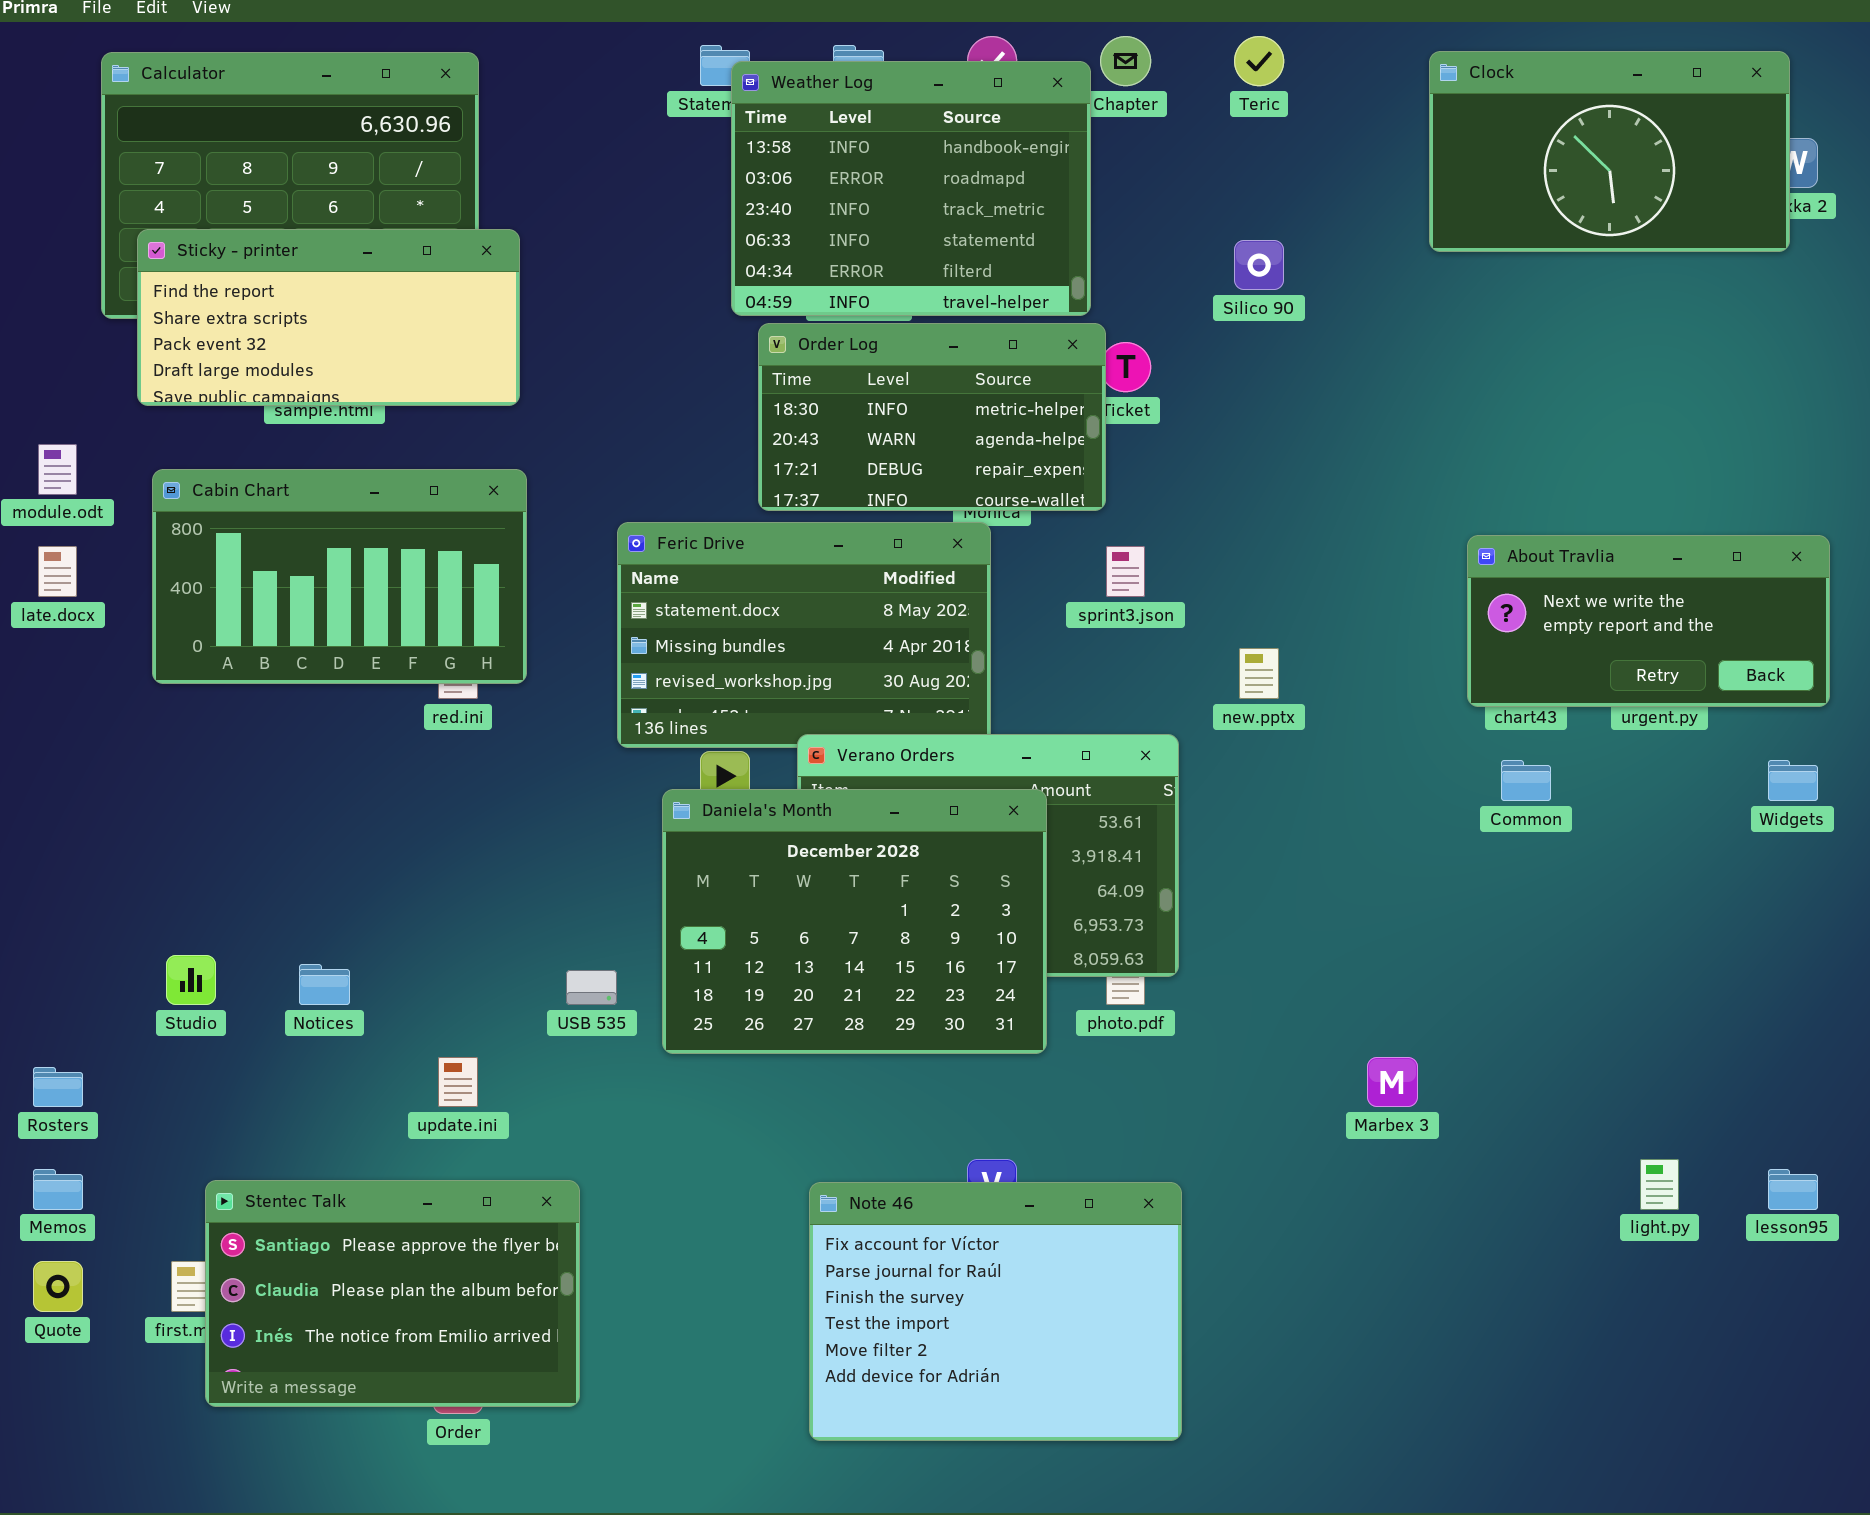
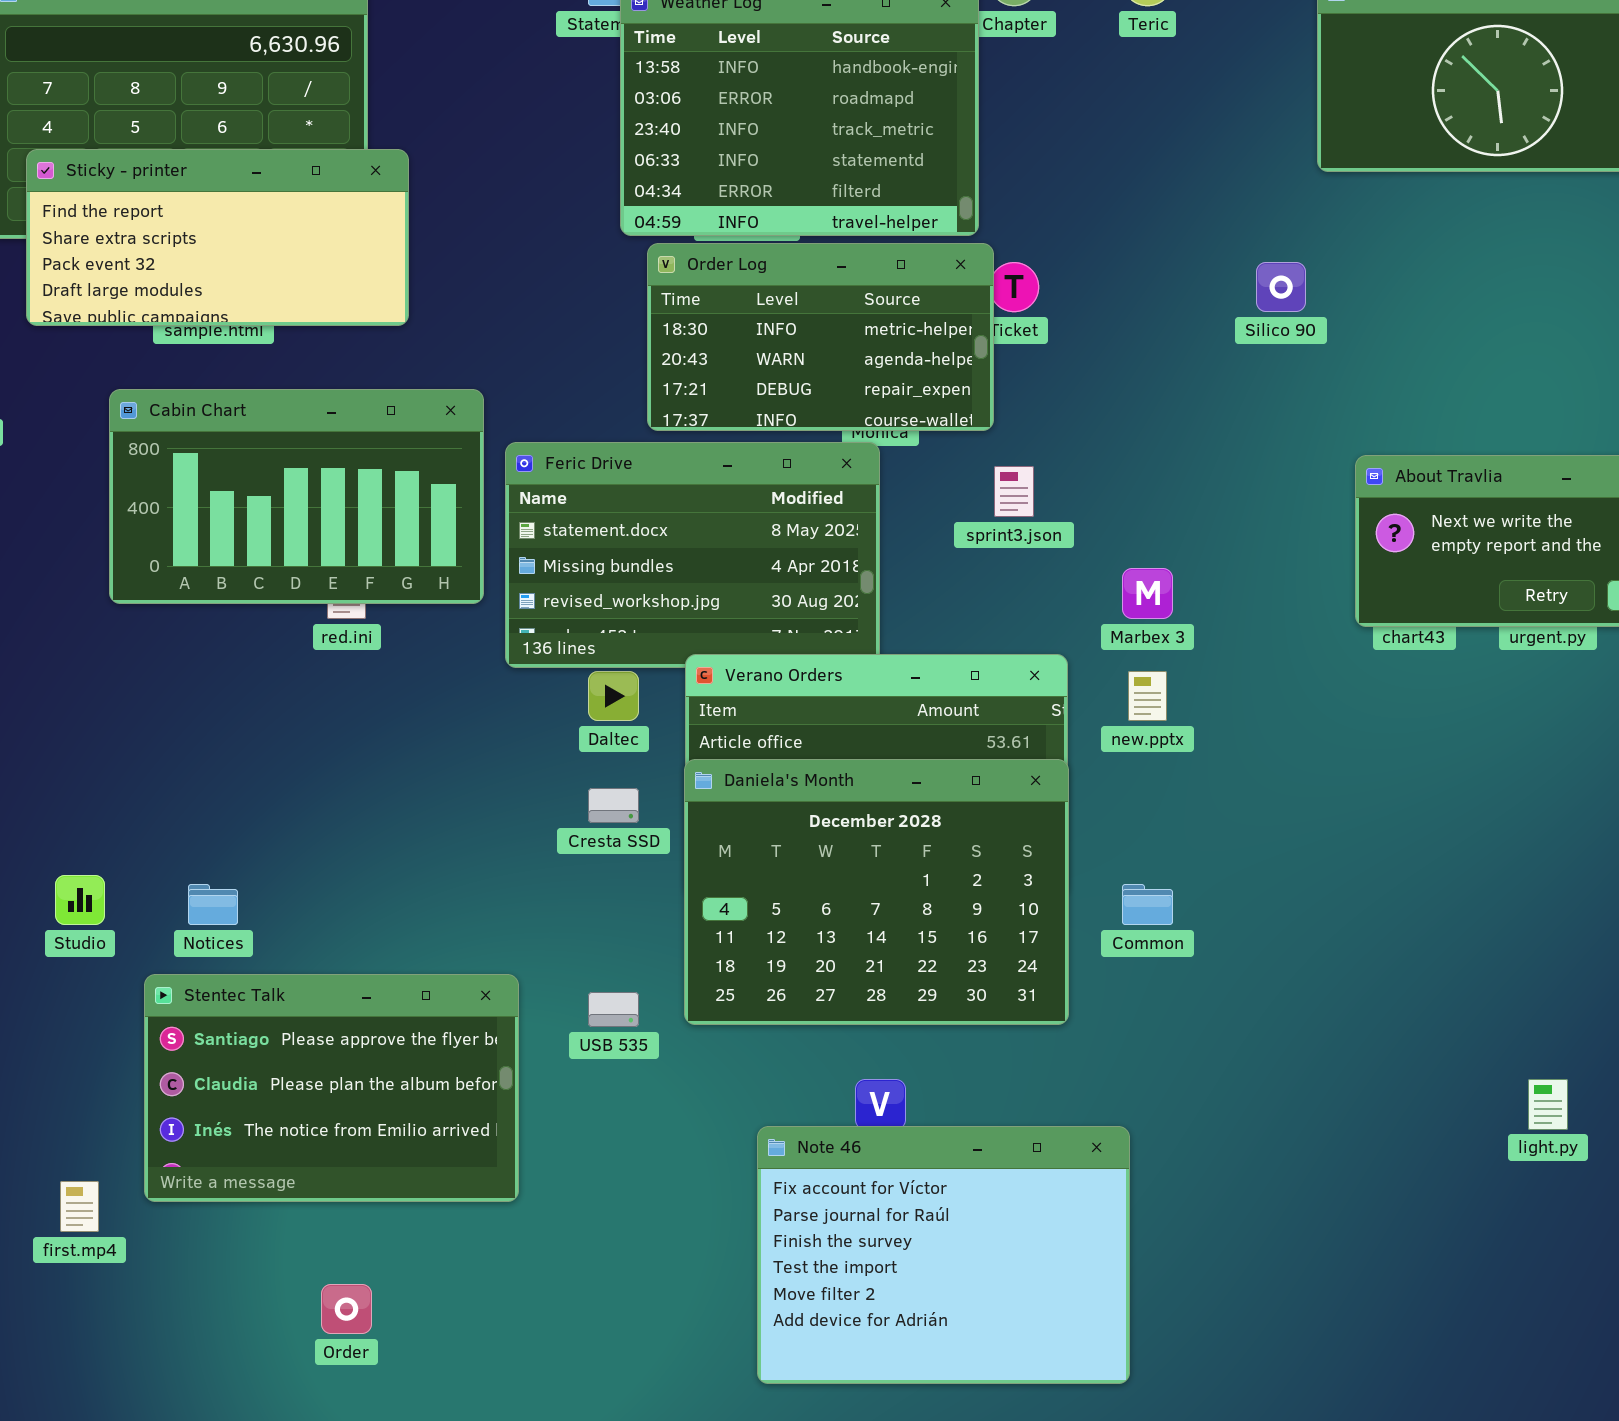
Silico 90: [1234,240,1284,290] -> [1256,262,1306,312], moved
Cabin Chart: [152,469,527,684] -> [109,389,484,604], moved
new.pptx: [1239,648,1279,699] -> [1128,671,1167,721], moved
Common: [1501,760,1551,801] -> [1122,884,1173,925], moved
Daniela's Month: [662,789,1047,1054] -> [684,759,1069,1025], moved
USB 535: [566,970,617,1005] -> [588,992,639,1027], moved
Marbex 3: [1367,1057,1418,1107] -> [1122,568,1173,619], moved
Stentec Talk: [205,1180,580,1407] -> [144,974,519,1202], moved
Note 46: [809,1182,1182,1441] -> [757,1126,1130,1384], moved

